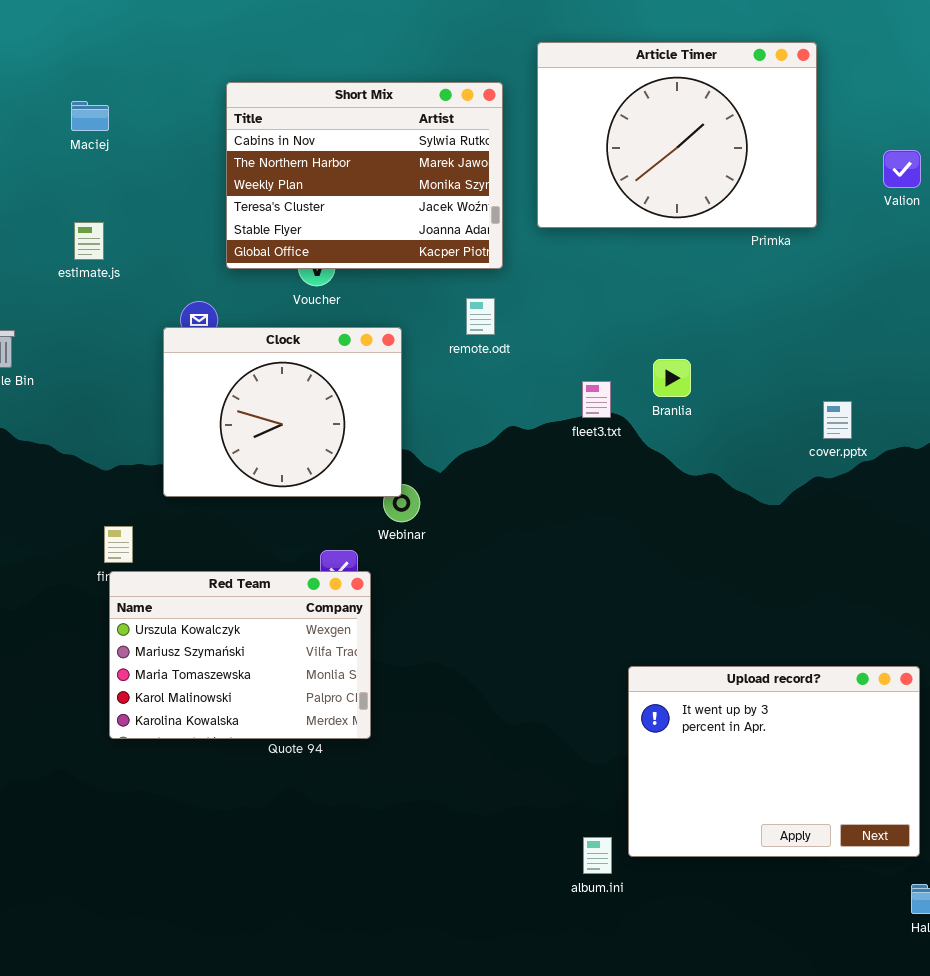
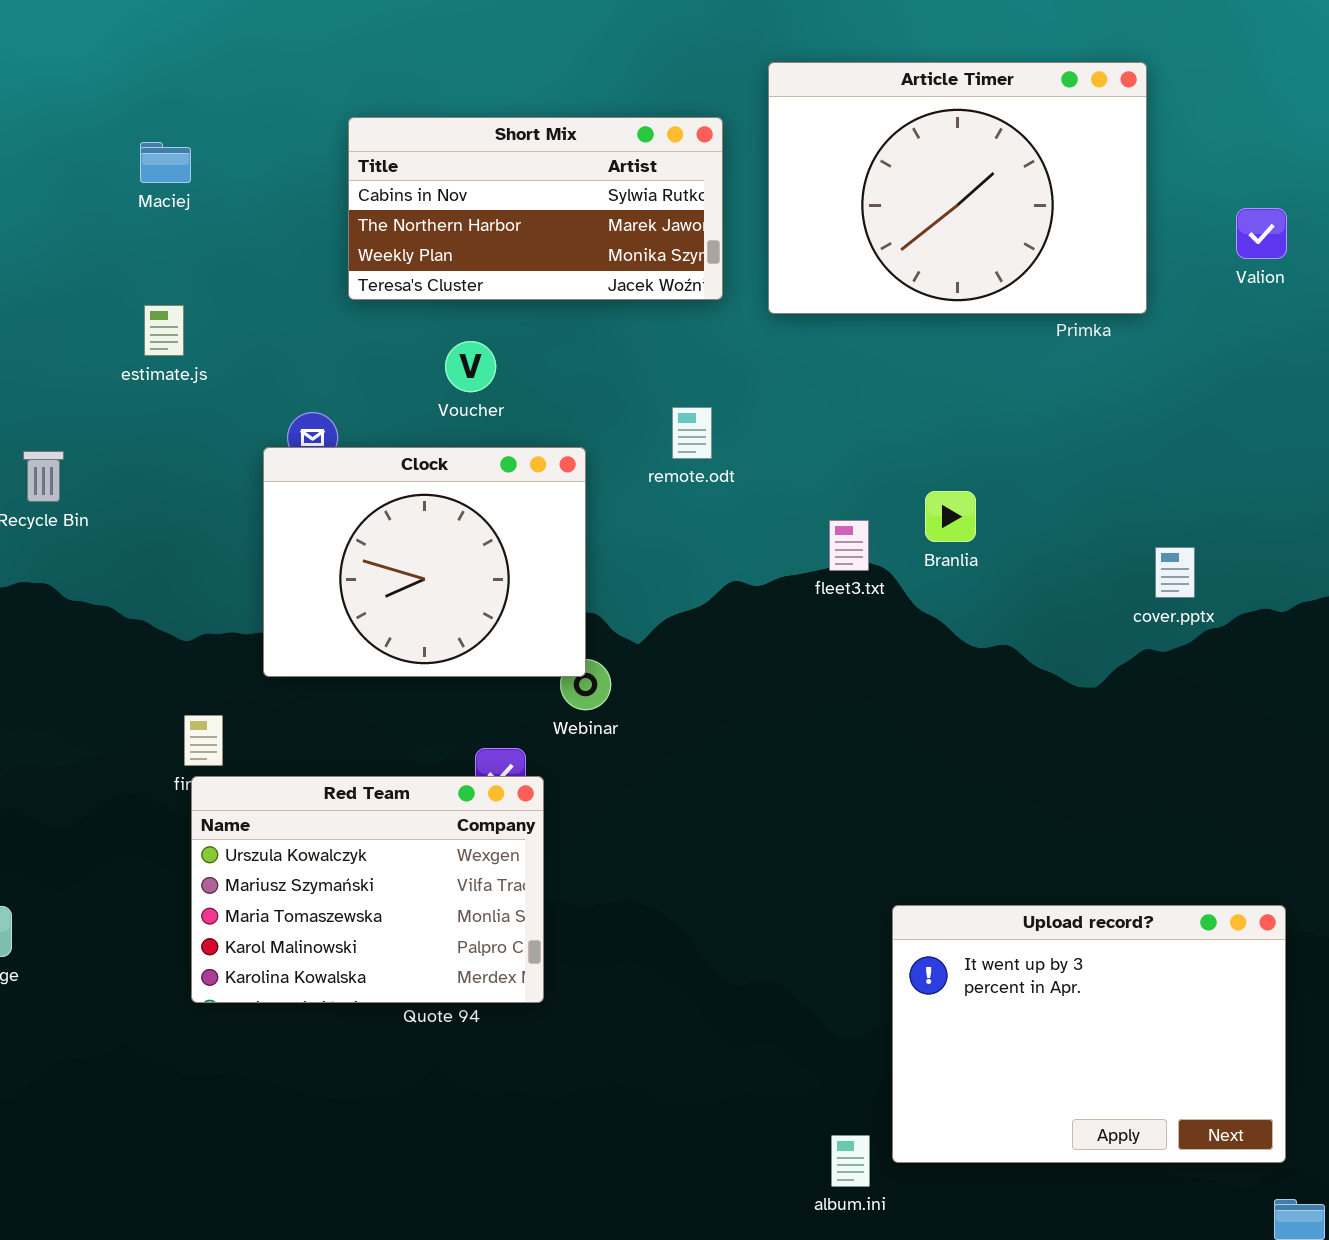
Short Mix: [226,82,503,269] -> [348,117,723,300], resized

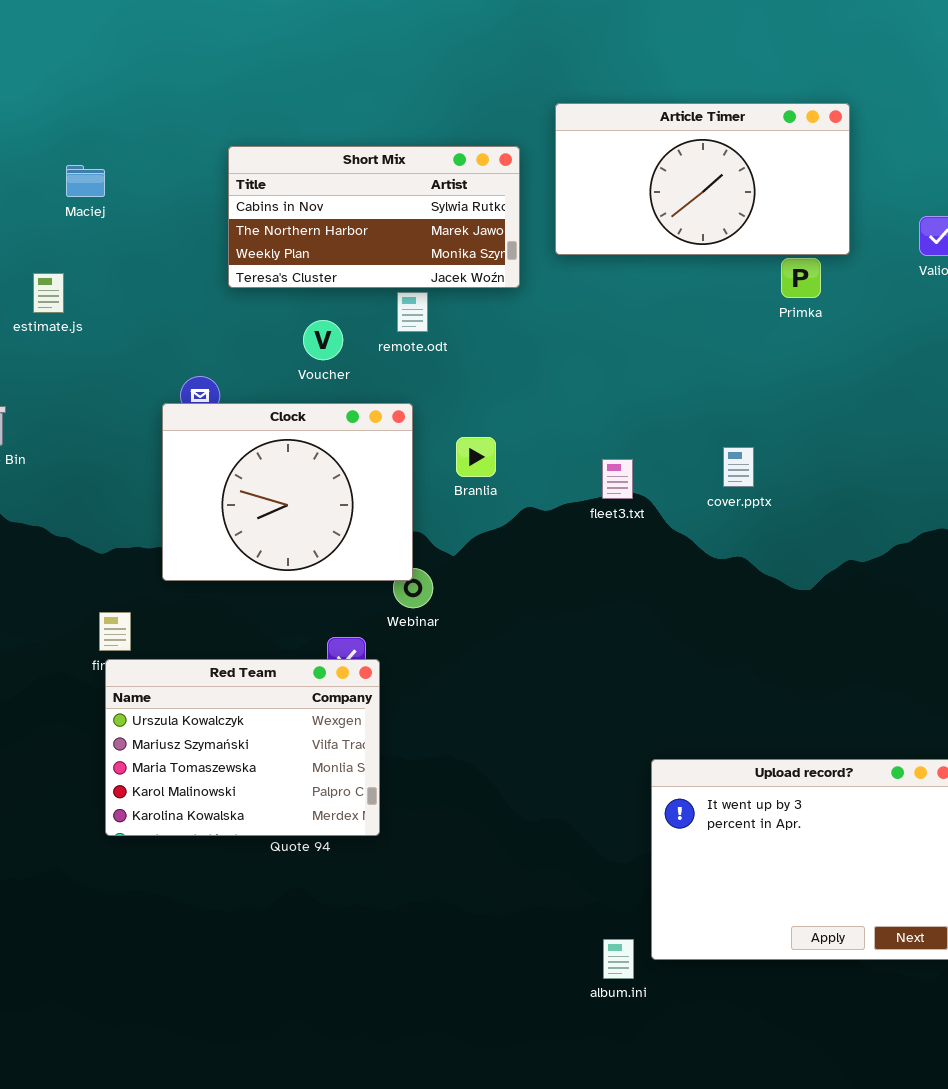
Article Timer: [768,62,1147,314] -> [555,103,850,255], resized
estimate.js: [144,305,184,356] -> [33,273,64,313], moved
remote.odt: [672,407,712,459] -> [397,292,428,332], moved
Branlia: [925,491,976,542] -> [456,437,496,477], moved
cover.pptx: [1155,547,1195,598] -> [723,447,754,487], moved

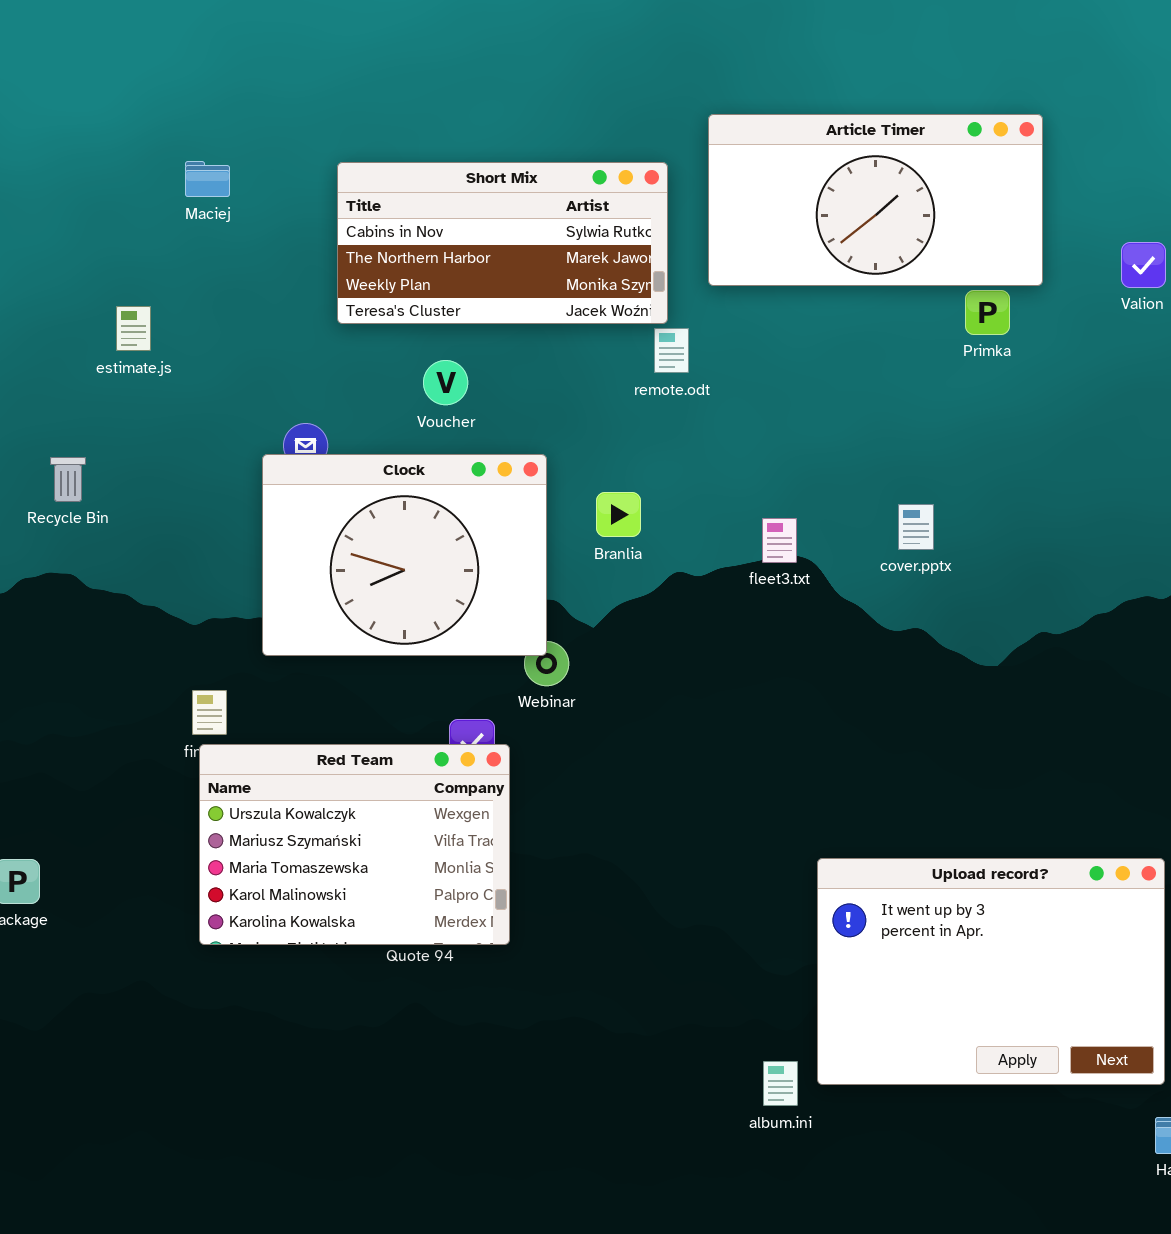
Maciej: [66,165,105,197] -> [185,161,230,197], moved
remote.odt: [397,292,428,332] -> [654,328,689,373], moved

